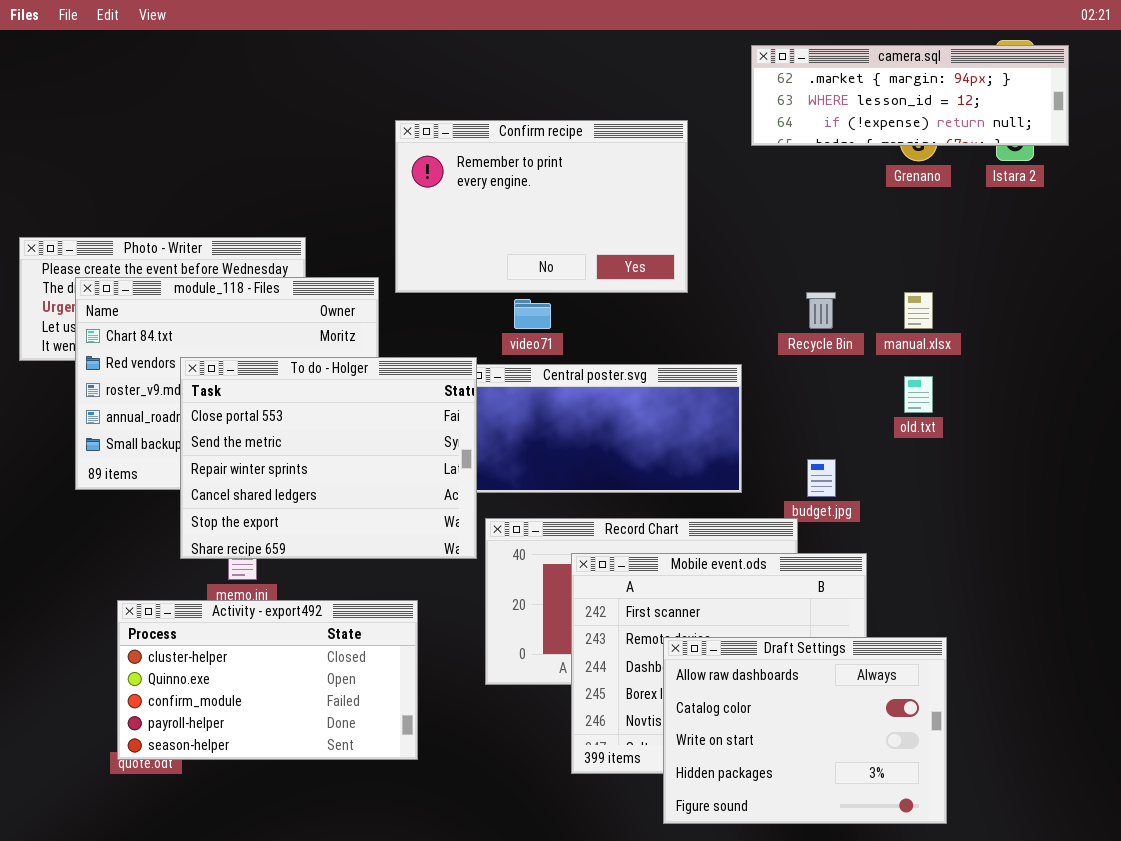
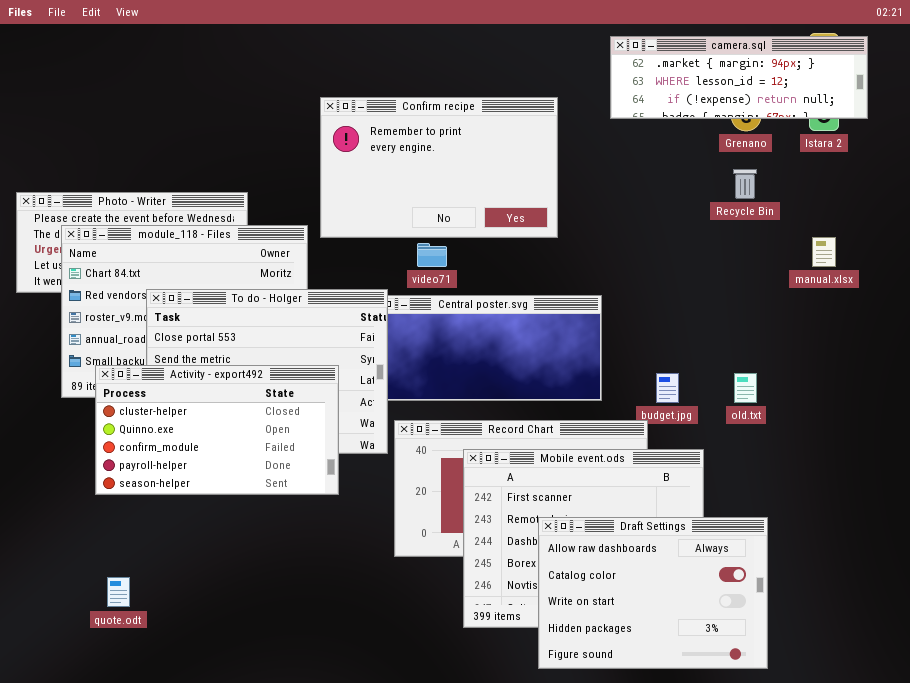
Recycle Bin: [806,292,836,329] -> [733,169,757,199], moved
manual.xlsx: [904,292,933,329] -> [812,237,836,267], moved
old.txt: [904,376,933,413] -> [734,373,757,403], moved
Activity - export492: [117,600,418,760] -> [95,365,339,495], moved

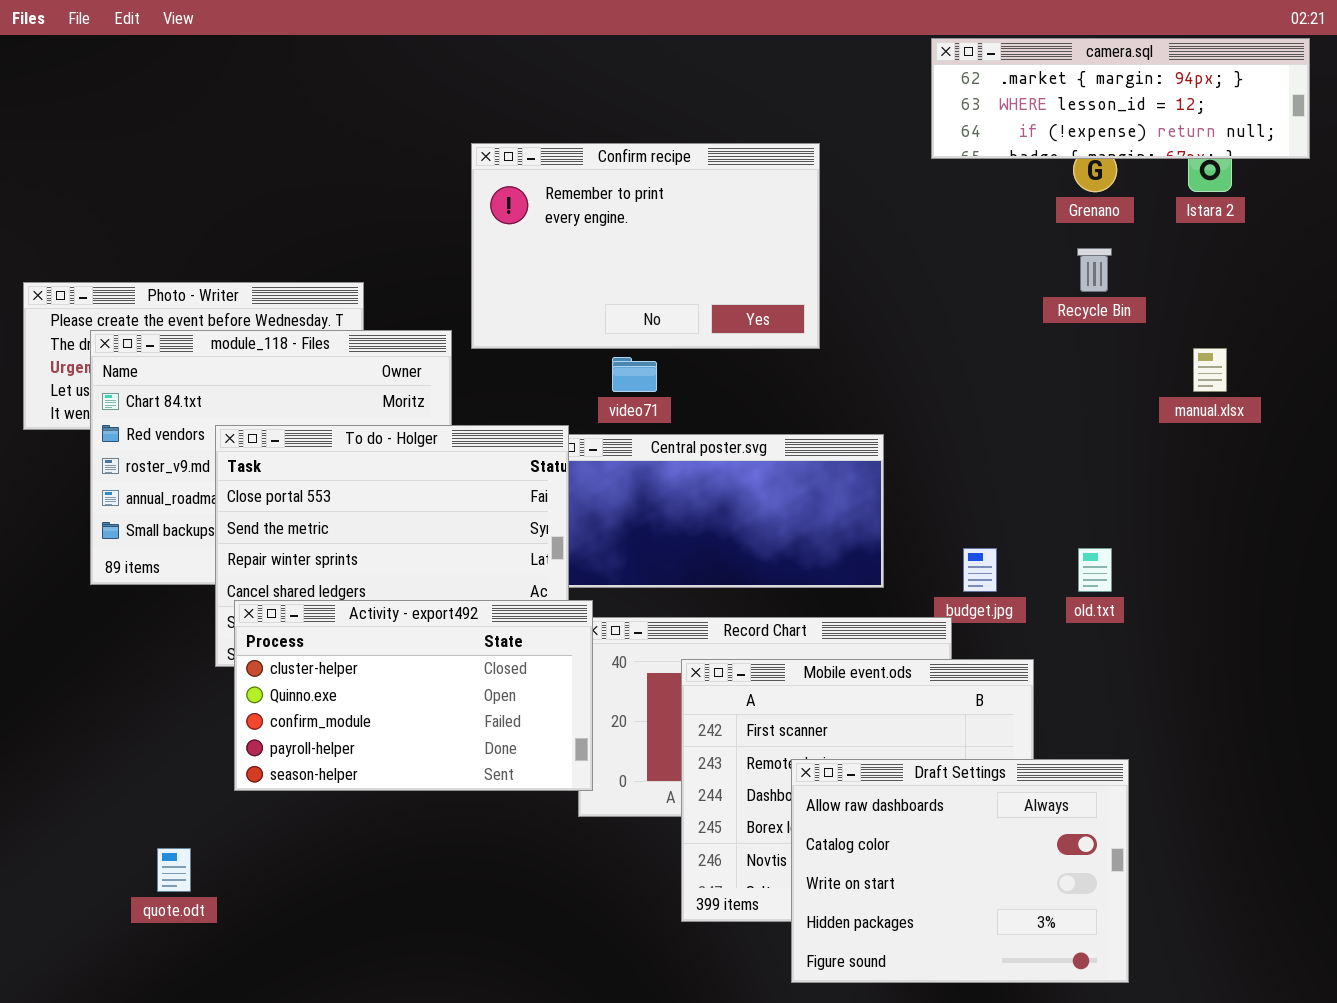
camera.sql: [610,36,868,119] -> [931,38,1310,159], moved
Activity - export492: [95,365,339,495] -> [234,600,593,791], moved

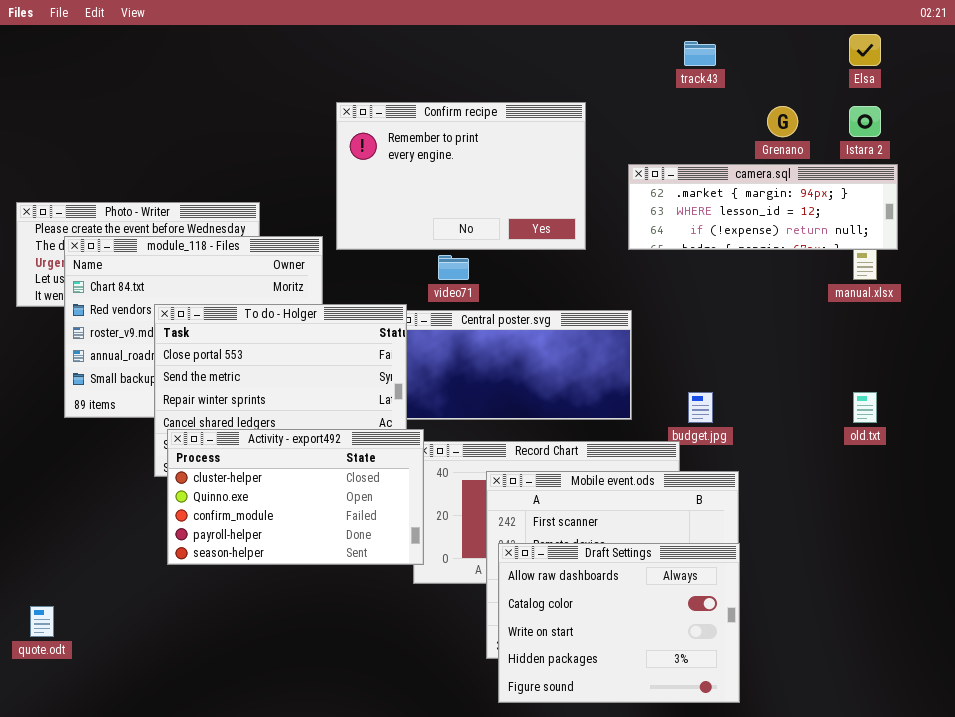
camera.sql: [931,38,1310,159] -> [628,164,898,250], moved
old.txt: [1078,548,1112,592] -> [853,392,877,423], moved
Draft Settings: [791,759,1129,983] -> [498,543,740,703], moved
quote.odt: [157,848,191,892] -> [30,606,54,637], moved

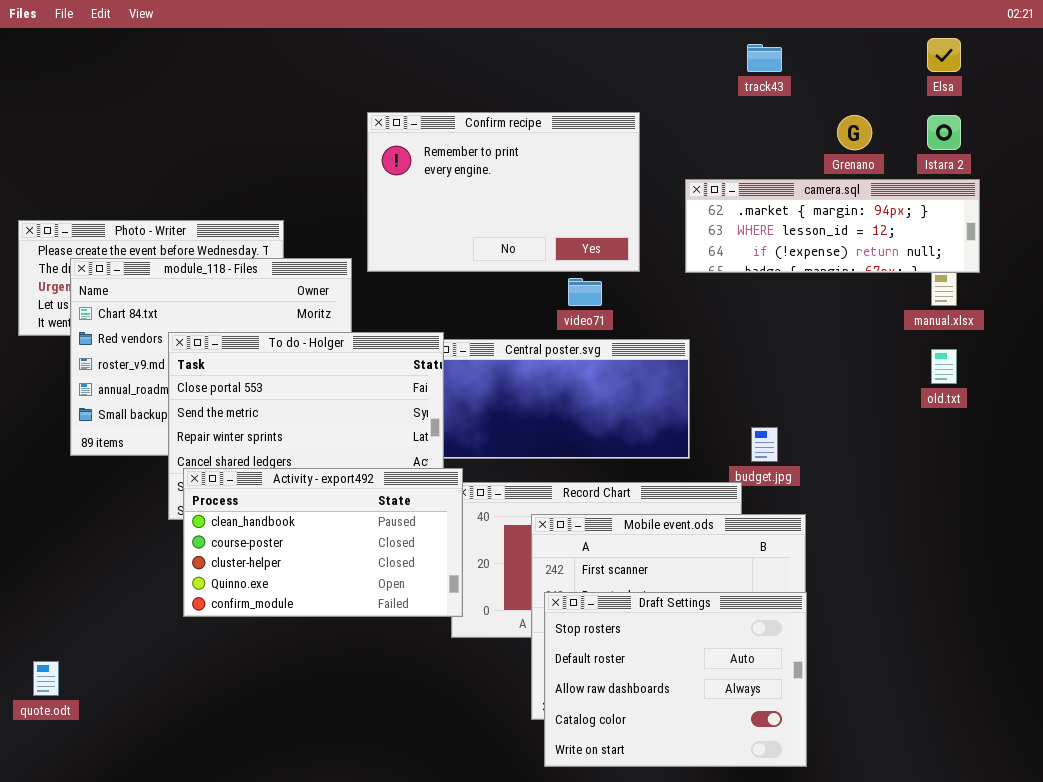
video71: [438,255,469,280] -> [568,278,602,306], moved
old.txt: [853,392,877,423] -> [931,349,957,384], moved
Activity - export492: [167,429,424,565] -> [183,468,463,617], scrolled up 2 rows
Draft Settings: [498,543,740,703] -> [544,592,807,767], scrolled up 2 rows

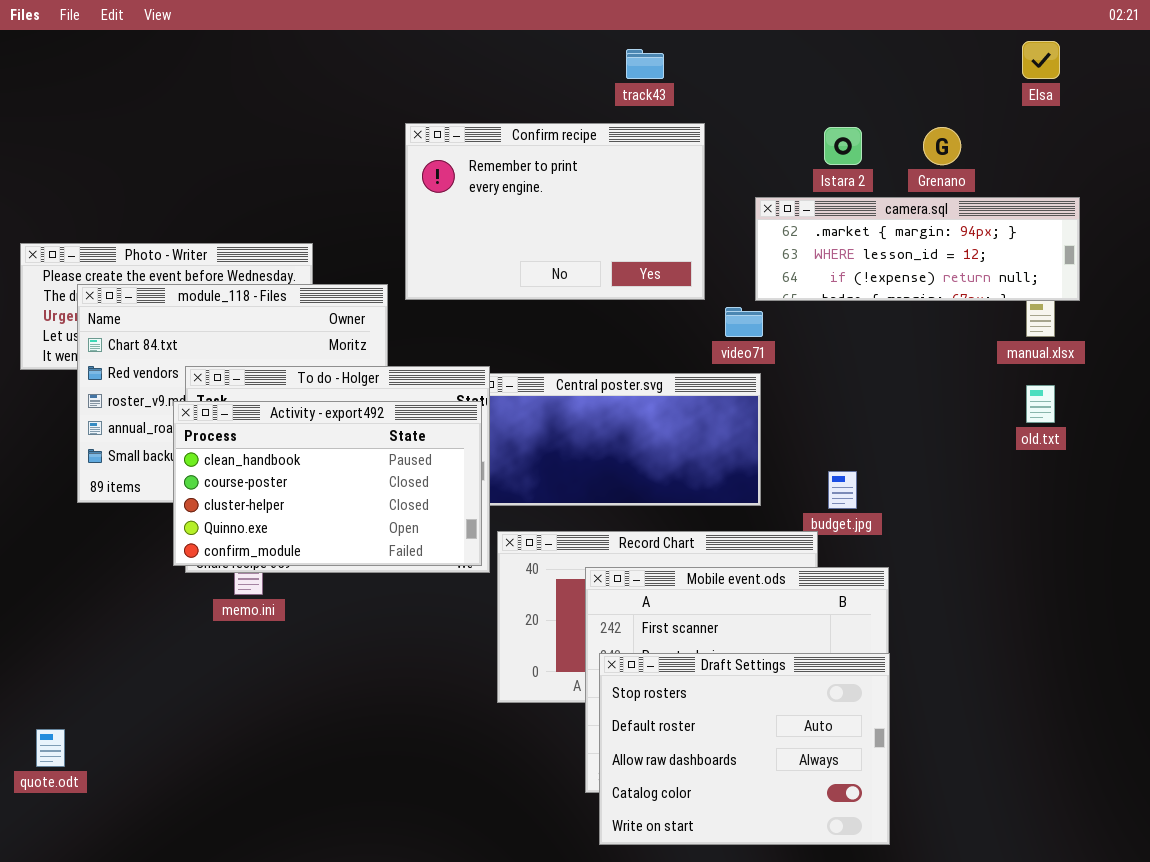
track43: [747,44,782,72] -> [626,49,664,79], moved
Istara 2: [927,115,961,150] -> [824,127,862,165], moved
video71: [568,278,602,306] -> [725,307,763,337], moved
Activity - export492: [183,468,463,617] -> [173,401,482,566], moved

